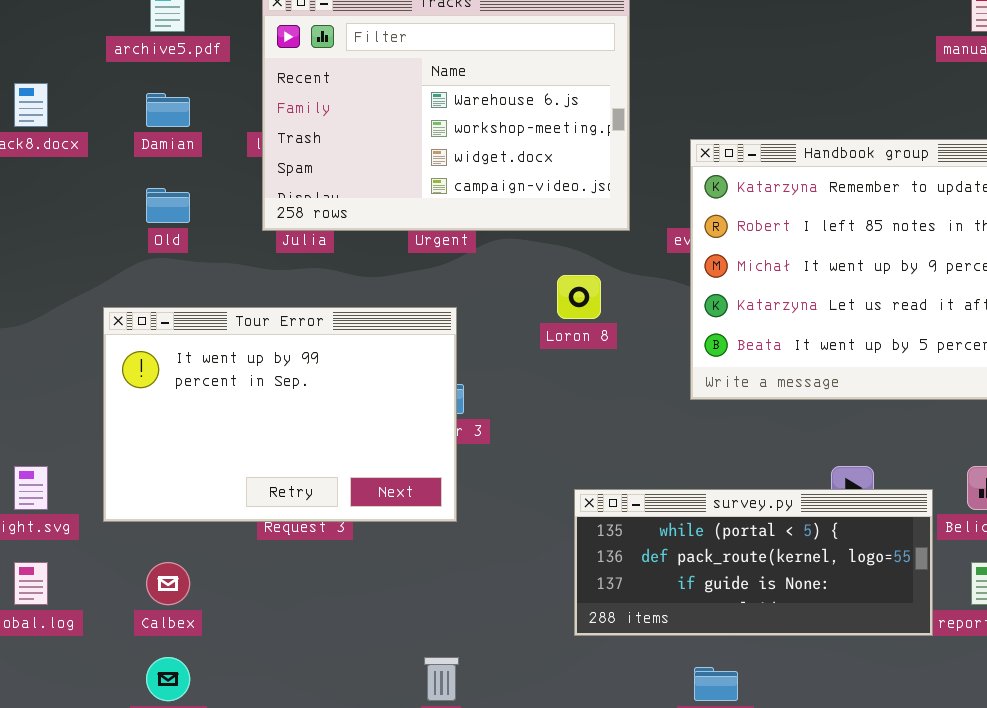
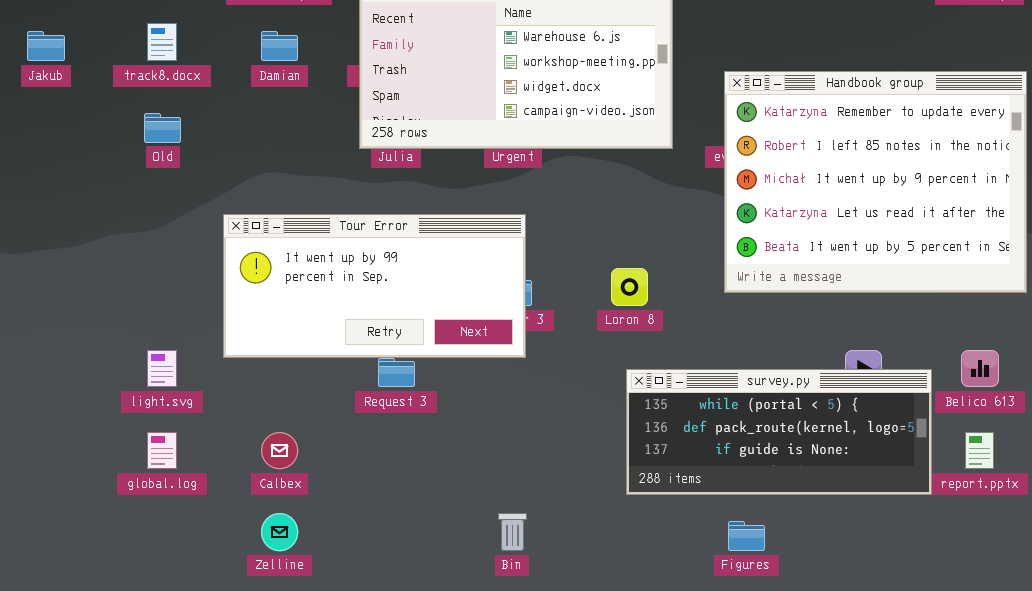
Old: [146,188,190,223] -> [144,113,181,143], moved
Loron 8: [557,275,601,319] -> [611,268,648,306], moved
Tour Error: [103,307,457,522] -> [223,214,526,358], resized

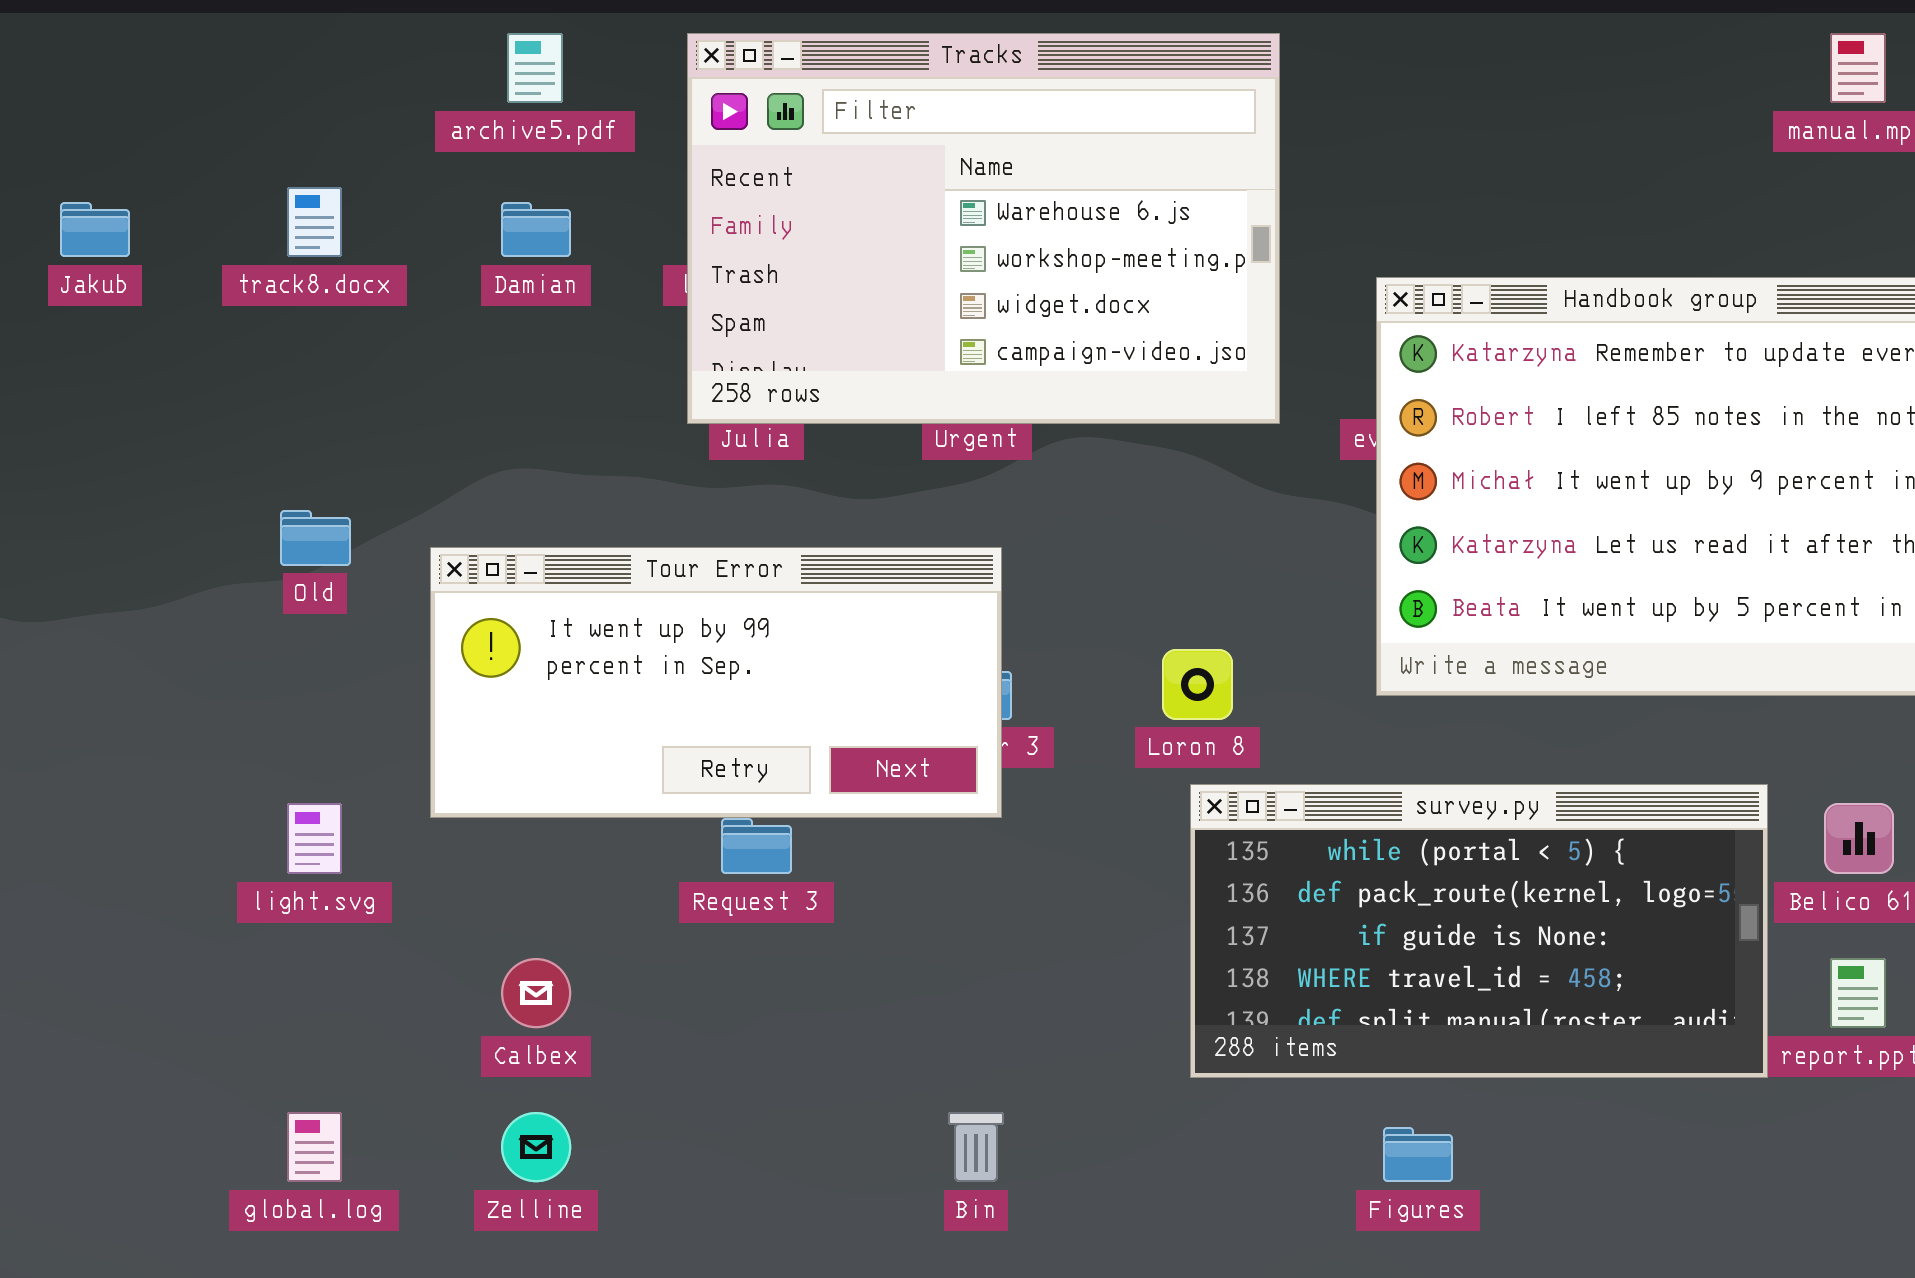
Old: [144,113,181,143] -> [280,510,351,566], moved
survey.py: [626,369,932,495] -> [1190,784,1768,1078], resized
global.log: [147,432,177,469] -> [287,1112,342,1182], moved

